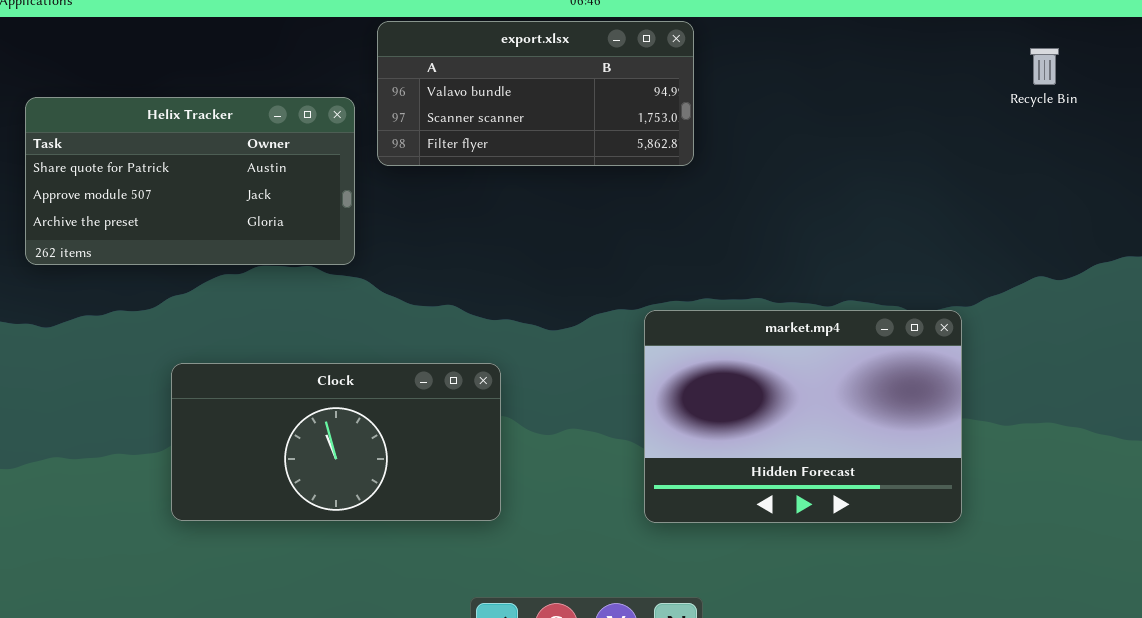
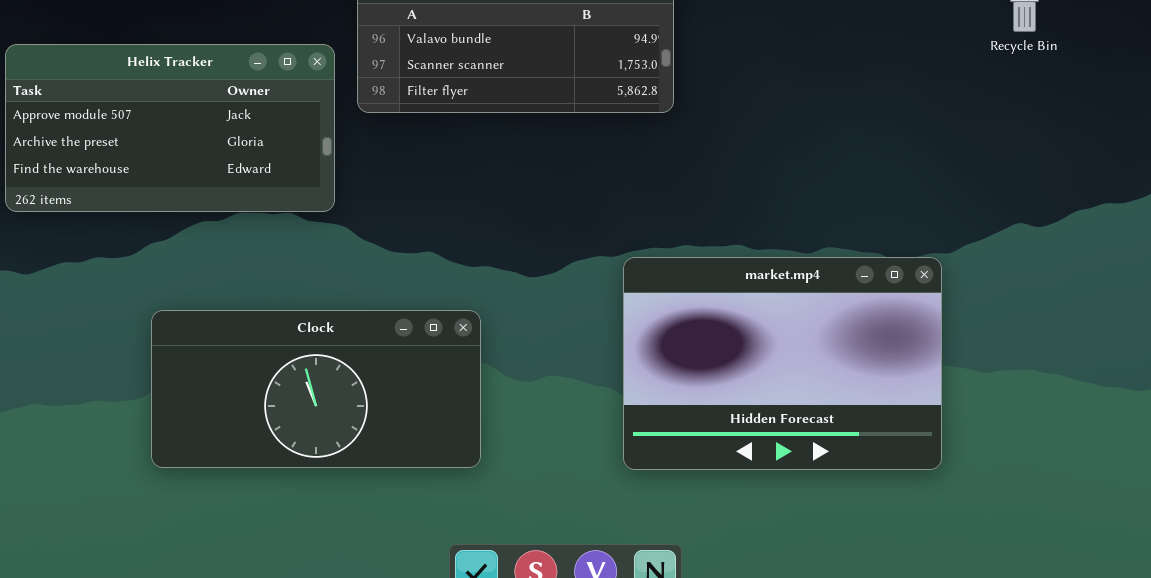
Helix Tracker: [25,97,355,265] -> [5,44,335,212], scrolled down 1 row

